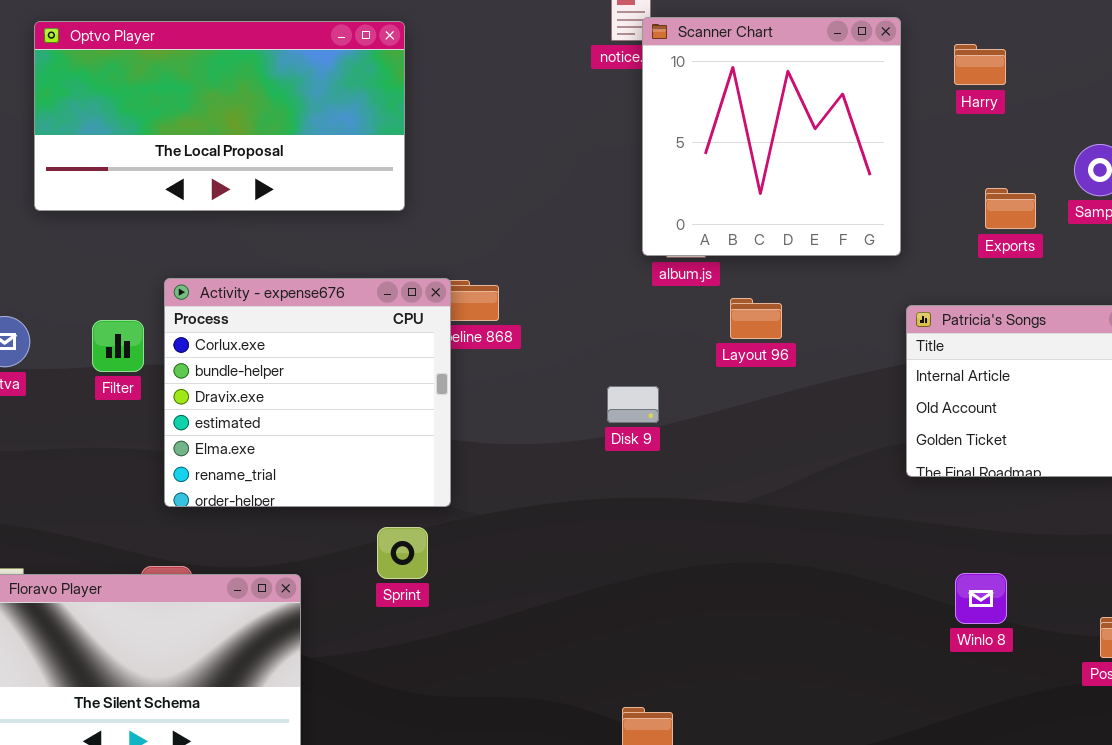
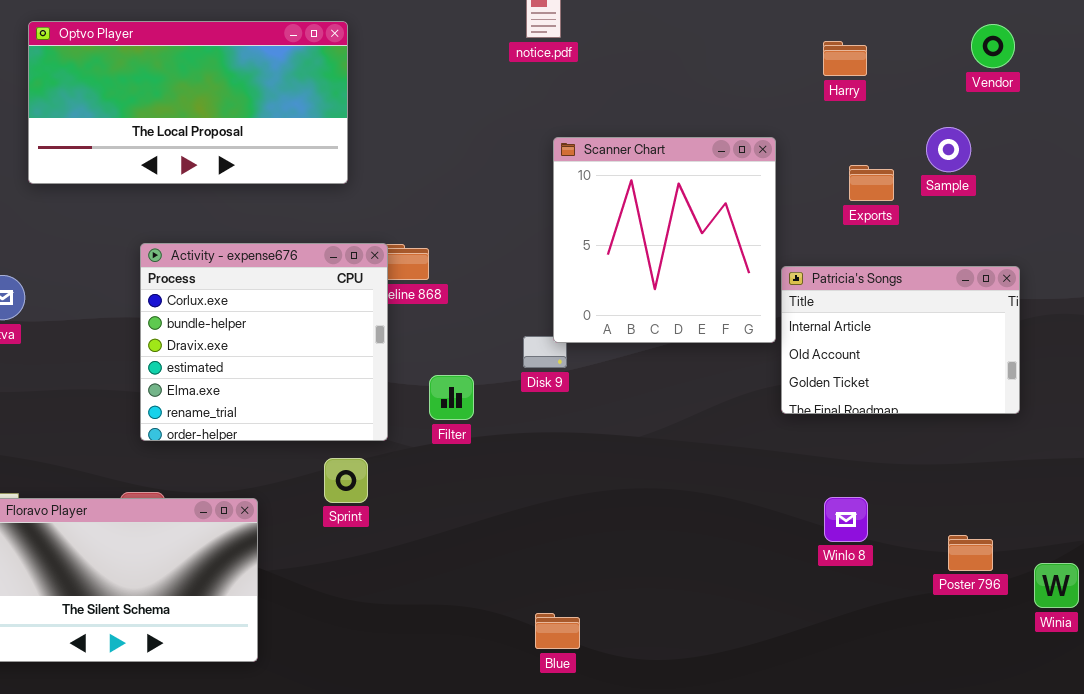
Scanner Chart: [642,17,901,256] -> [553,137,776,343], moved
Filter: [92,320,144,372] -> [429,375,474,420], moved

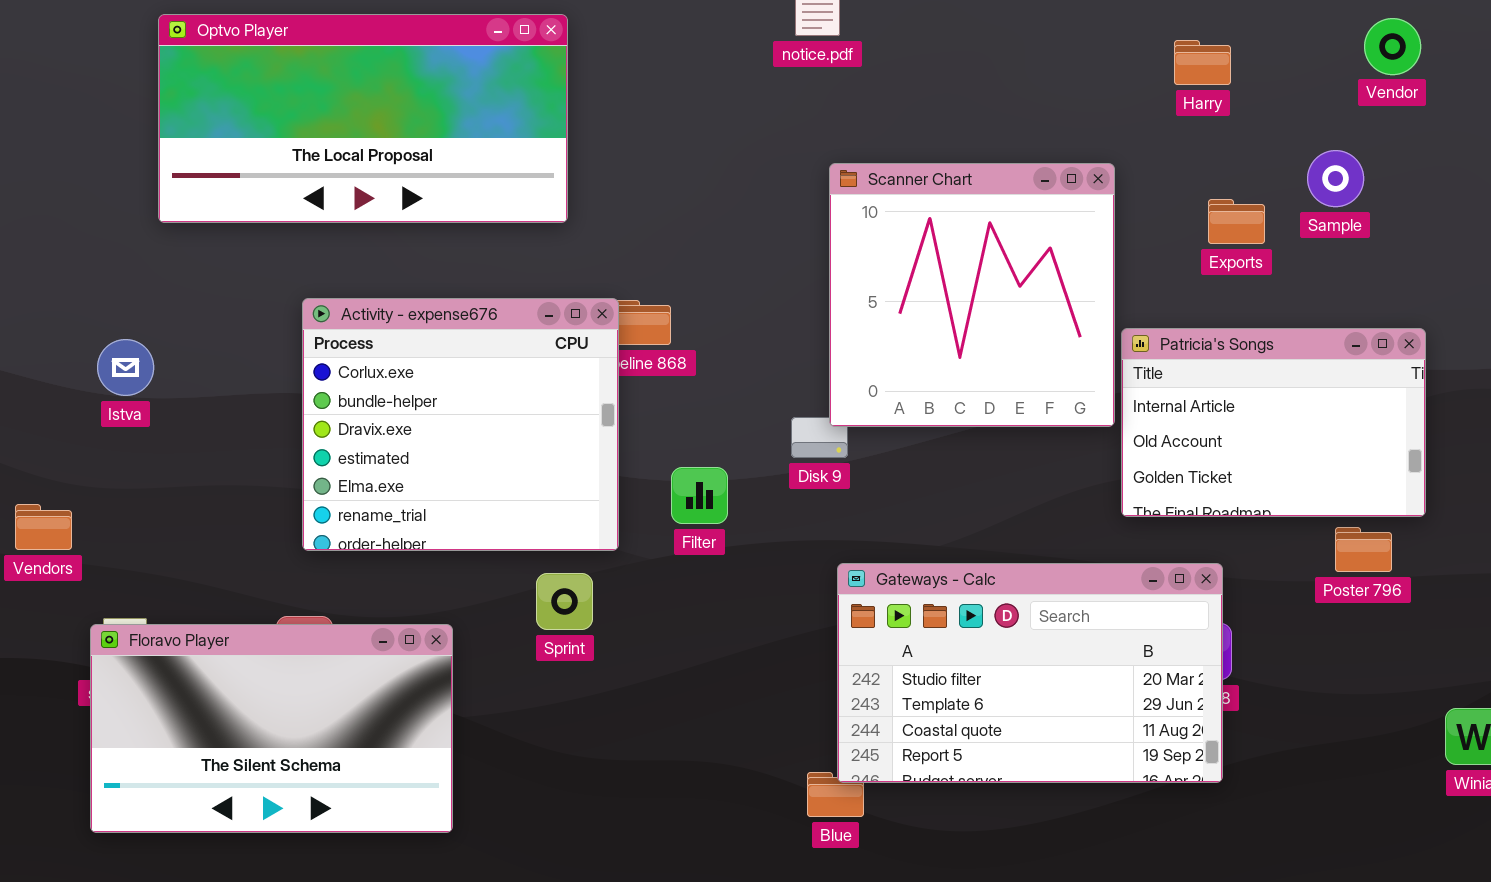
Gateways - Calc: none -> [837,563,1223,783], opened
Poster 796: [948,535,993,571] -> [1335,527,1392,572], moved

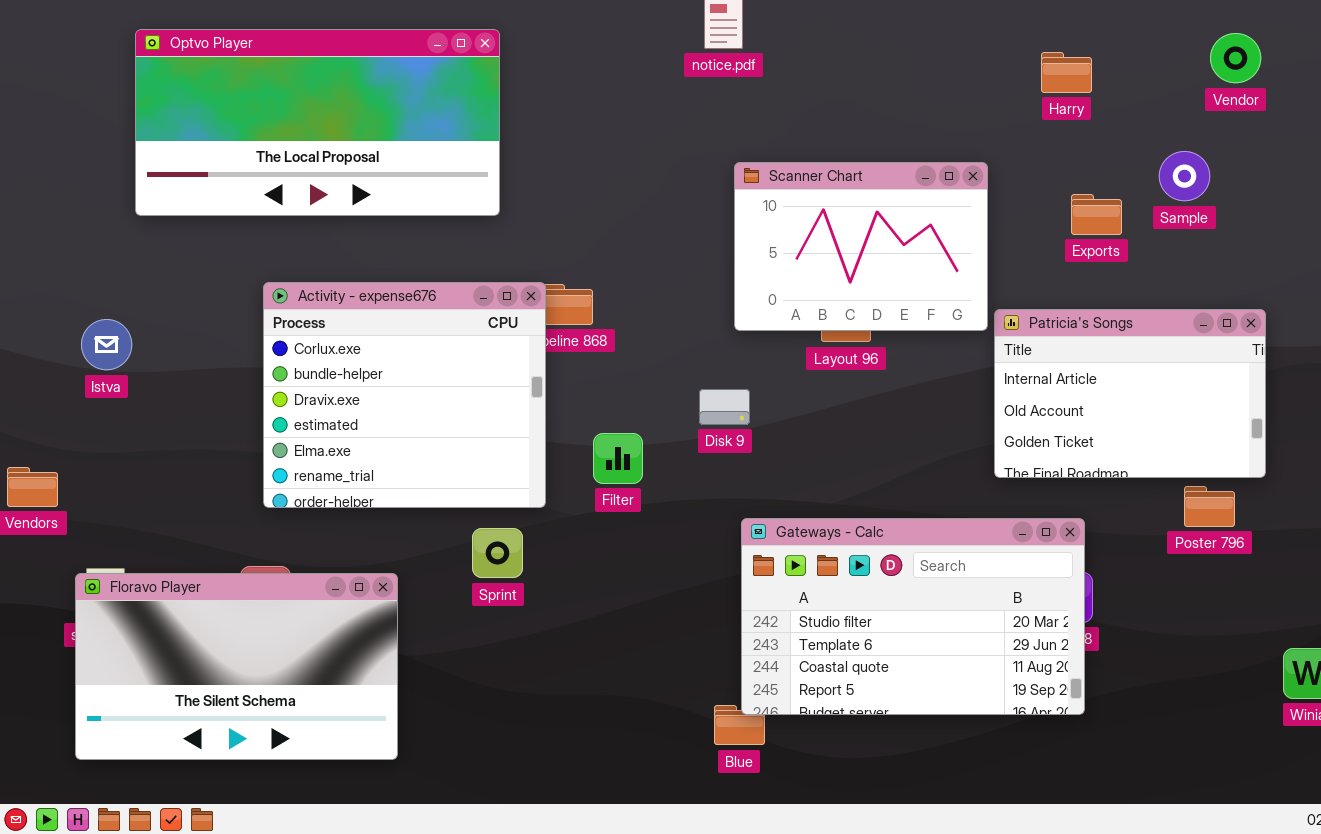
Scanner Chart: [829,163,1115,427] -> [734,162,988,331], resized

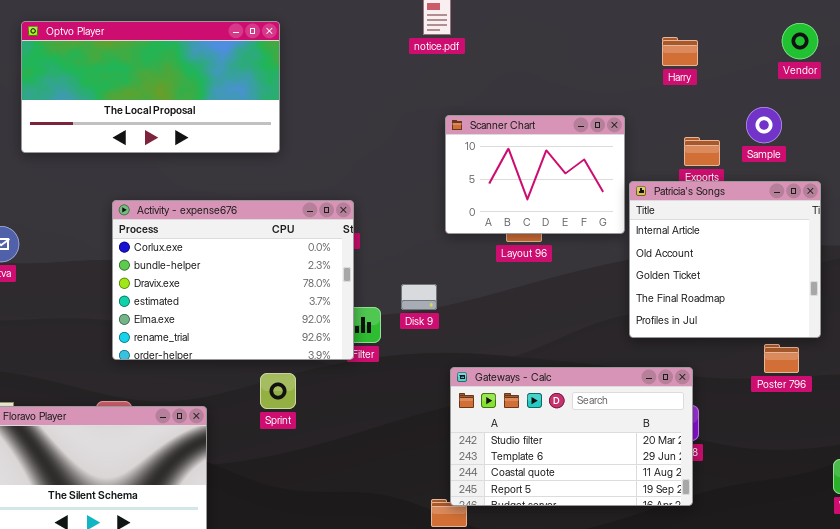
Activity - expense676: [263,282,546,508] -> [112,200,354,360], resized
Patricia's Songs: [994,309,1266,478] -> [629,181,821,338], resized
Disk 9: [699,389,750,425] -> [401,284,437,310], moved

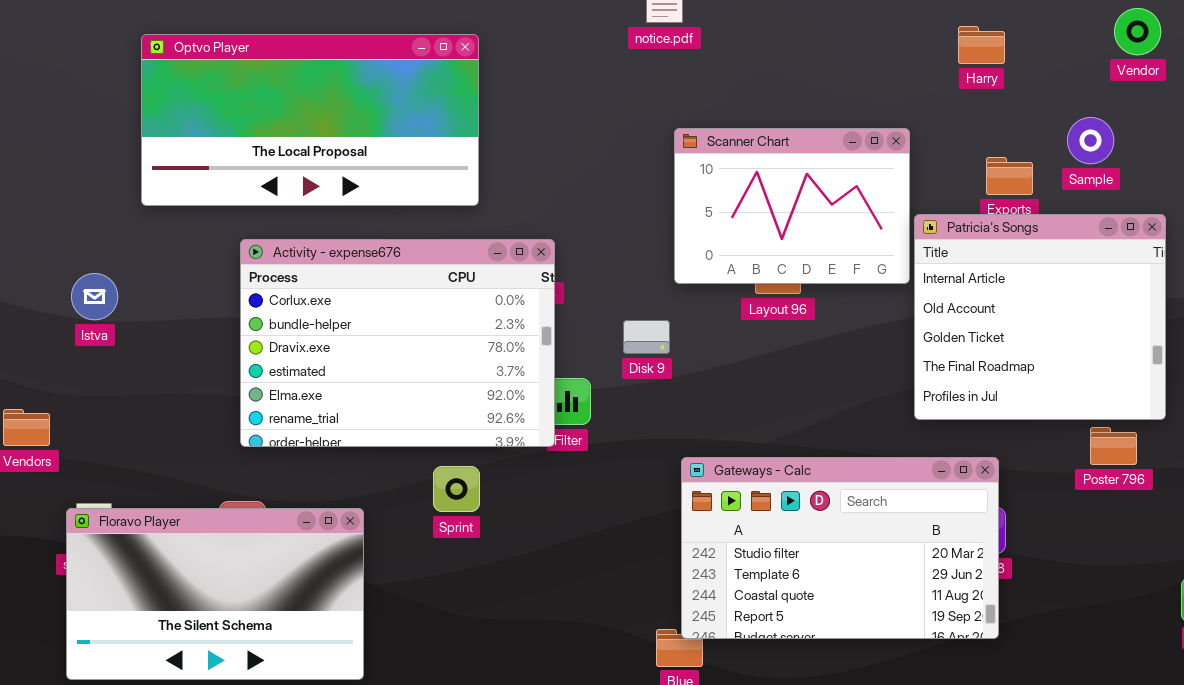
Optvo Player: [21,21,280,153] -> [141,34,479,206], moved
Disk 9: [401,284,437,310] -> [623,320,670,354], moved

